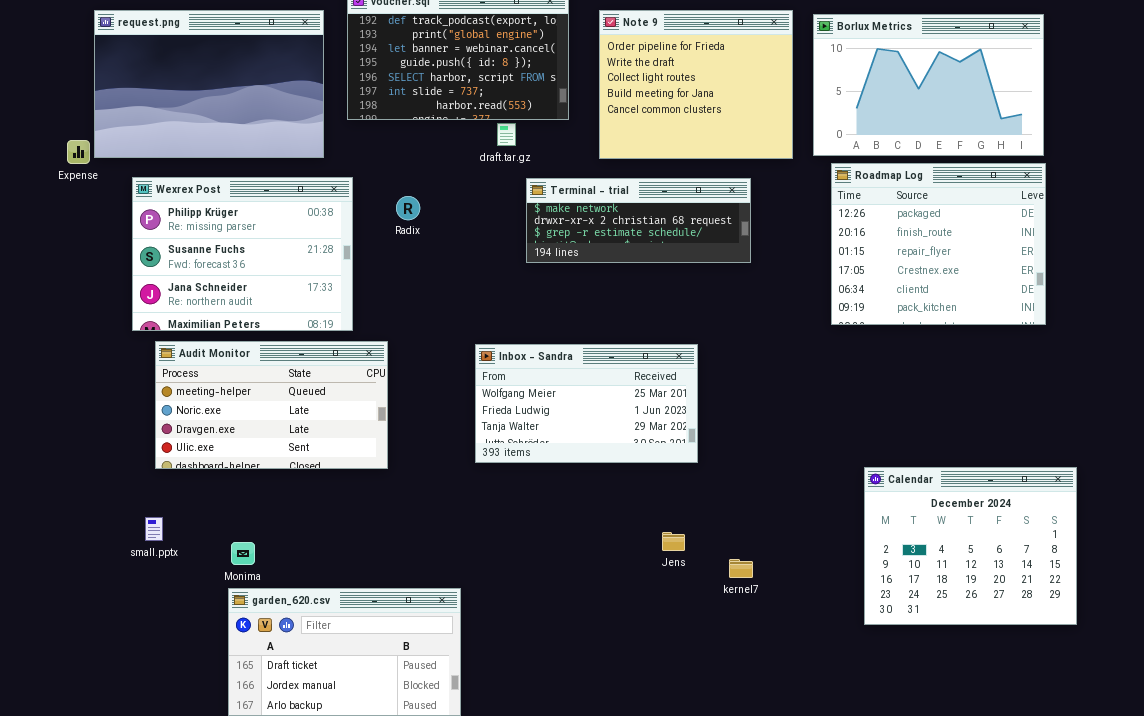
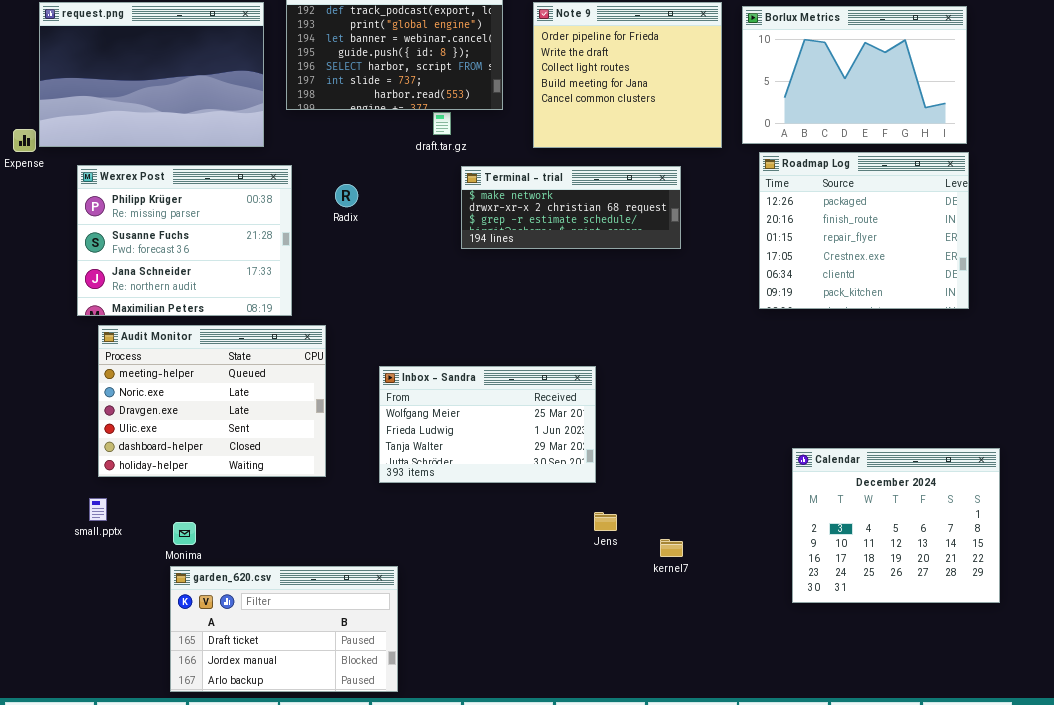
Audit Monitor: [155,341,388,469] -> [98,325,326,477], resized
Inbox - Sandra: [475,344,698,463] -> [379,366,596,483], moved

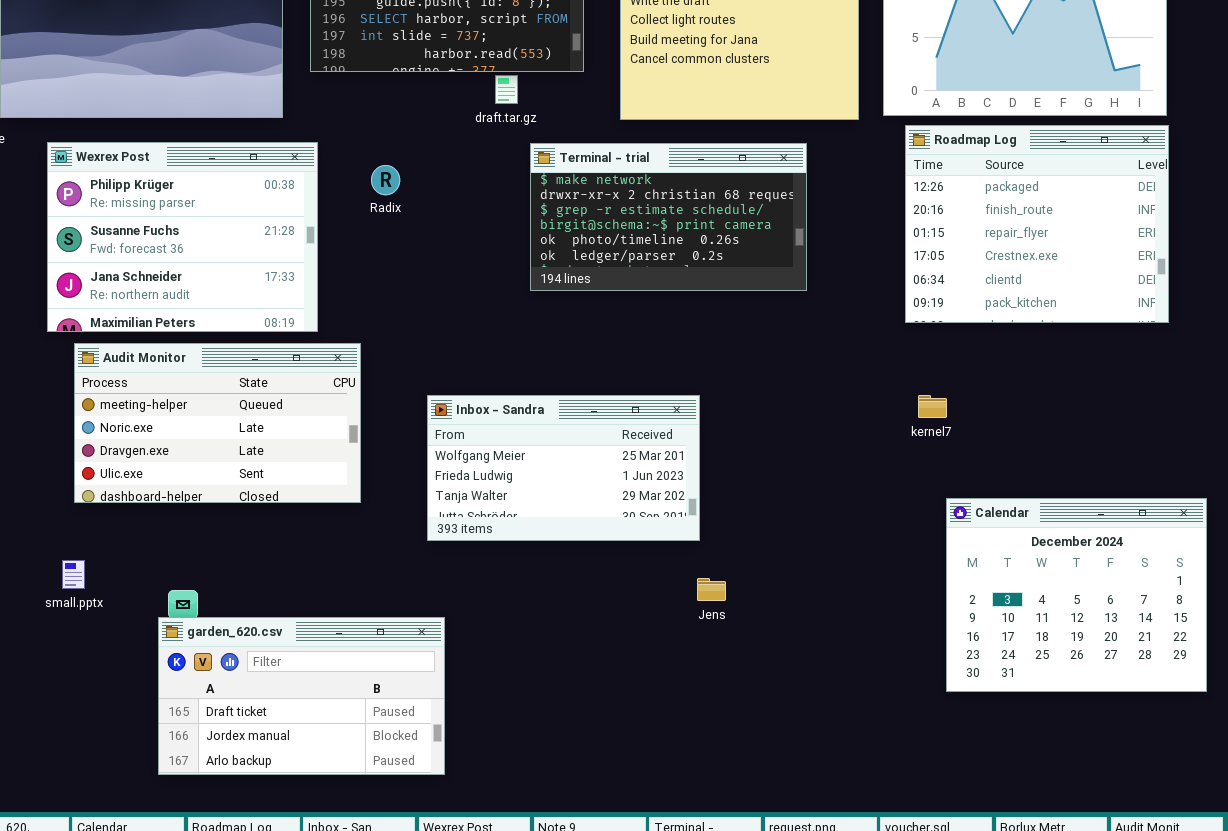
Terminal - trial: [461,166,681,249] -> [530,143,807,291], resized
Audit Monitor: [98,325,326,477] -> [74,343,361,503], resized
kernel7: [660,539,683,557] -> [918,395,947,418], moved
garden_620.csv: [170,566,398,692] -> [158,617,445,775], moved

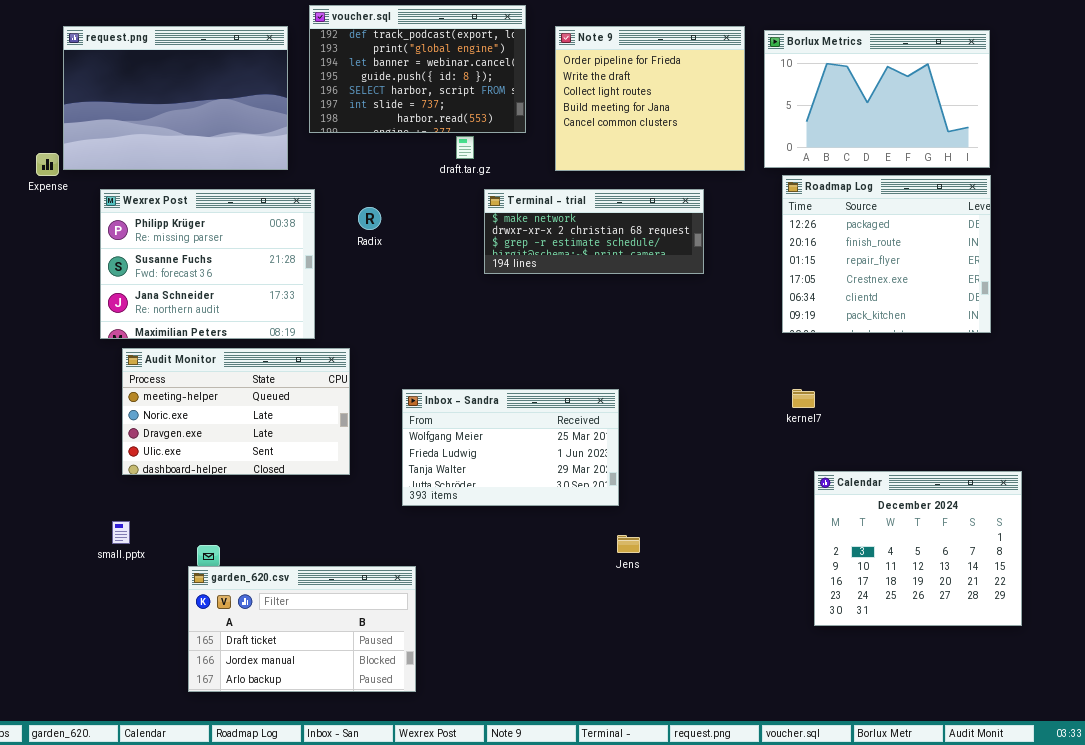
Terminal - trial: [530,143,807,291] -> [484,189,704,274], resized

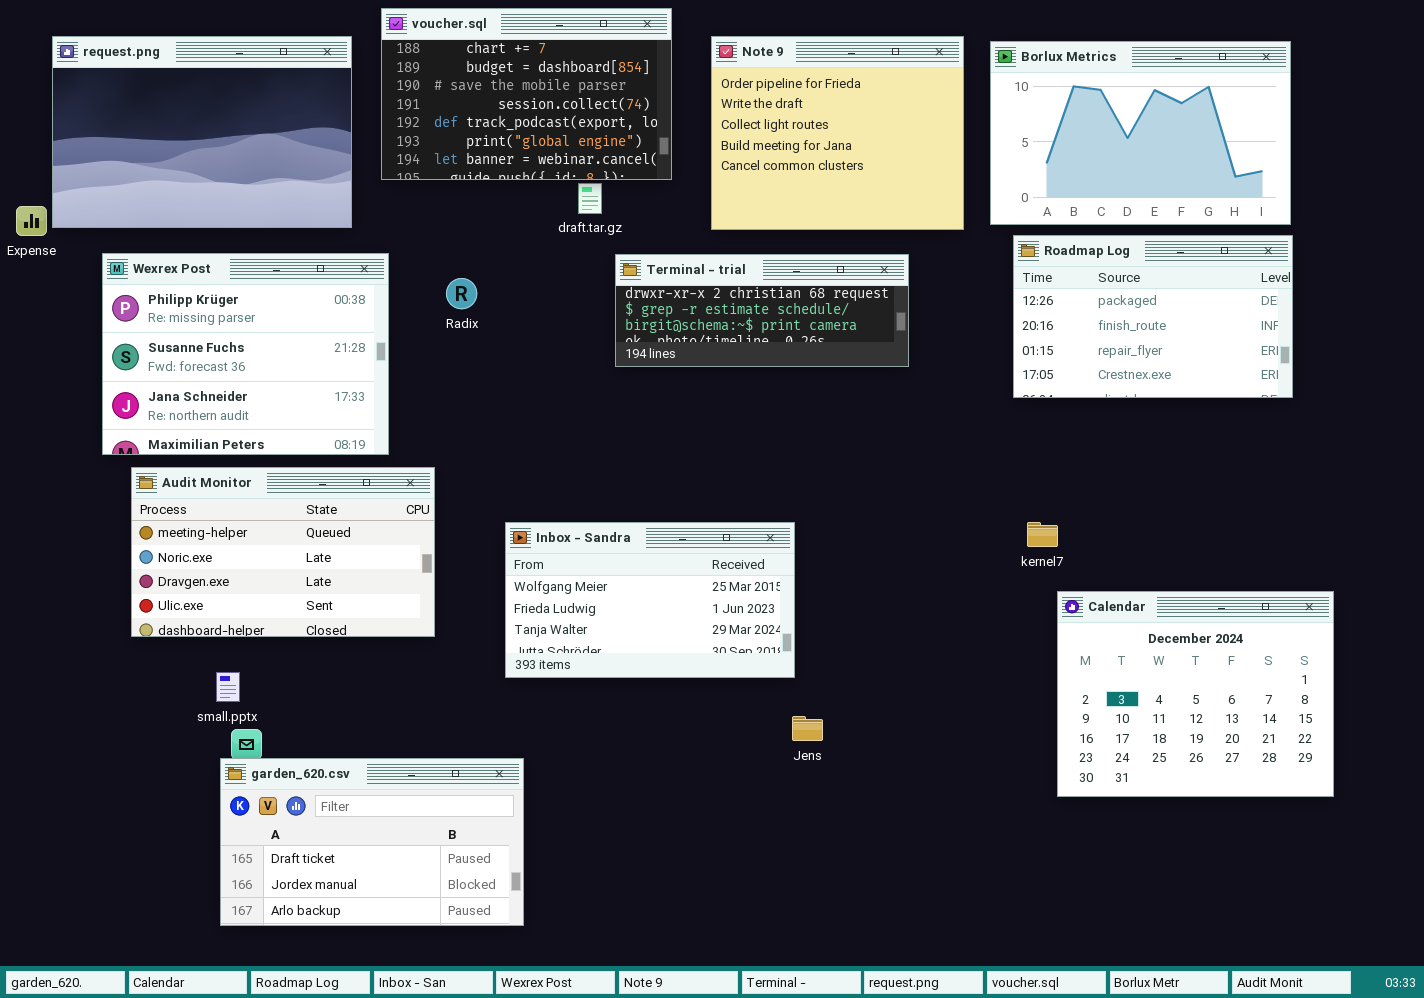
voucher.sql: [309,5,526,133] -> [381,8,672,180], scrolled up 4 rows
Roadmap Log: [782,175,991,333] -> [1013,235,1293,398], resized
Terminal - trial: [484,189,704,274] -> [615,254,909,367], scrolled down 1 row
Calendar: [814,471,1022,626] -> [1057,591,1334,797], moved
small.pptx: [112,521,130,544] -> [216,672,240,702], moved

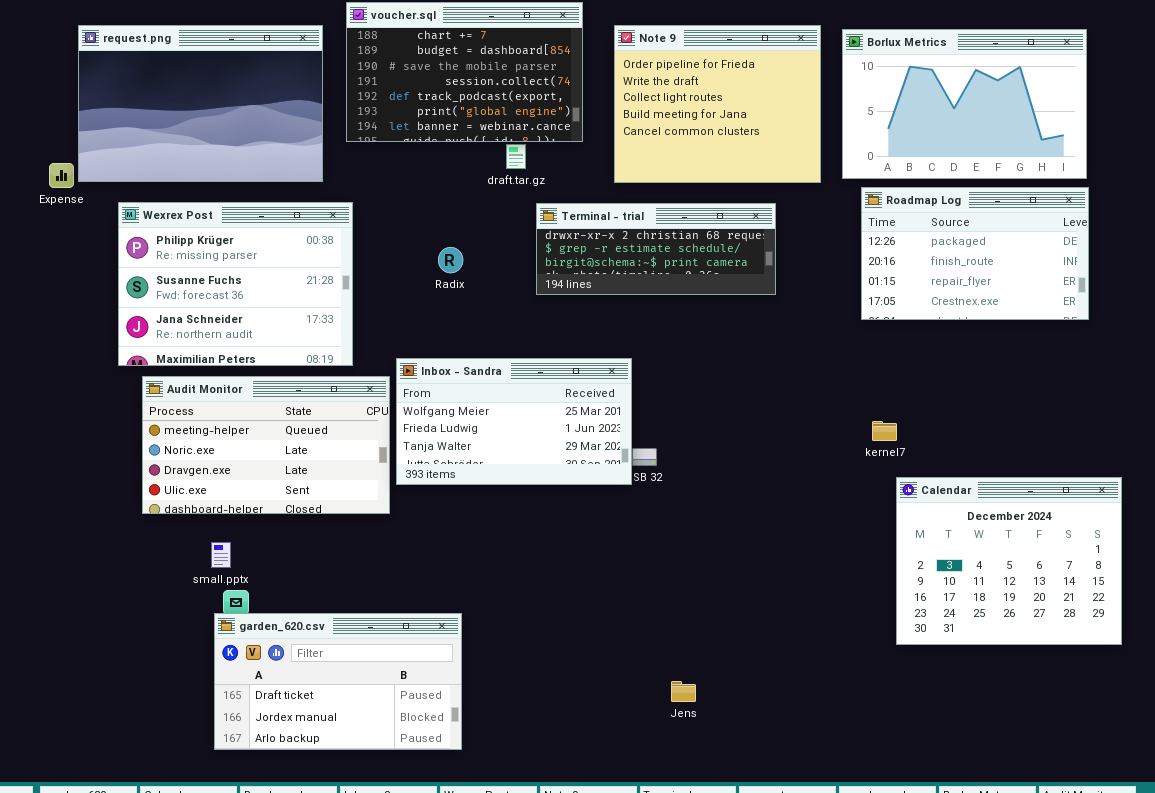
Radix: [446,278,477,309] -> [438,247,463,273], moved
Inbox - Sandra: [505,522,795,678] -> [396,358,632,485], moved
Jens: [792,716,823,741] -> [671,681,696,702], moved

